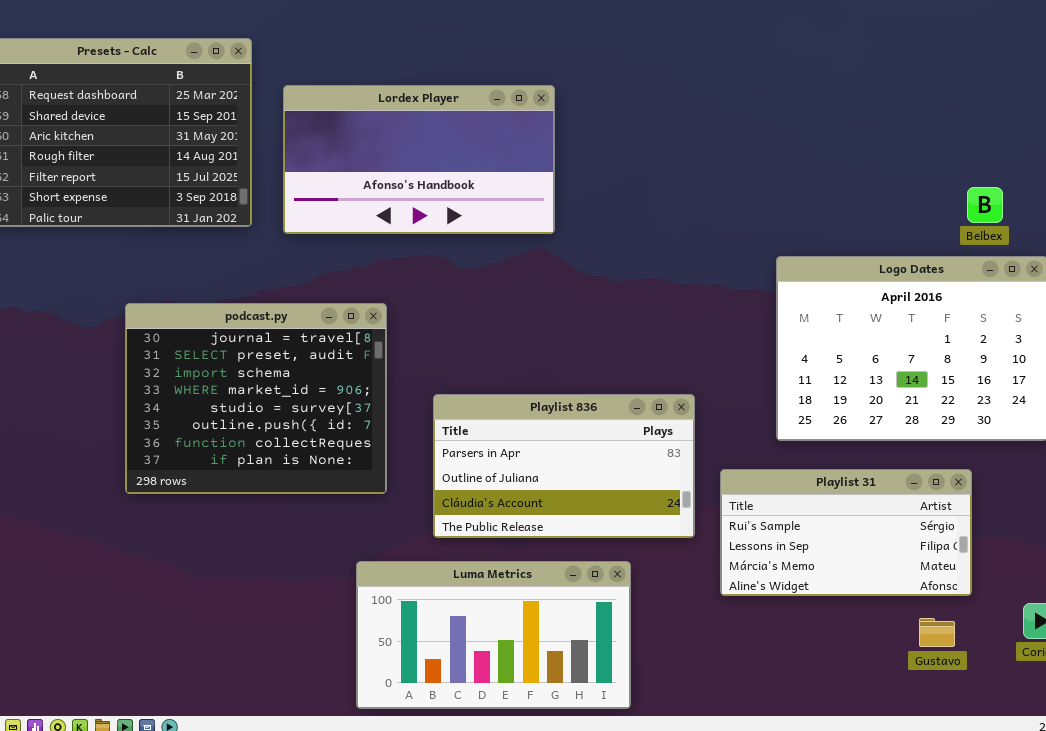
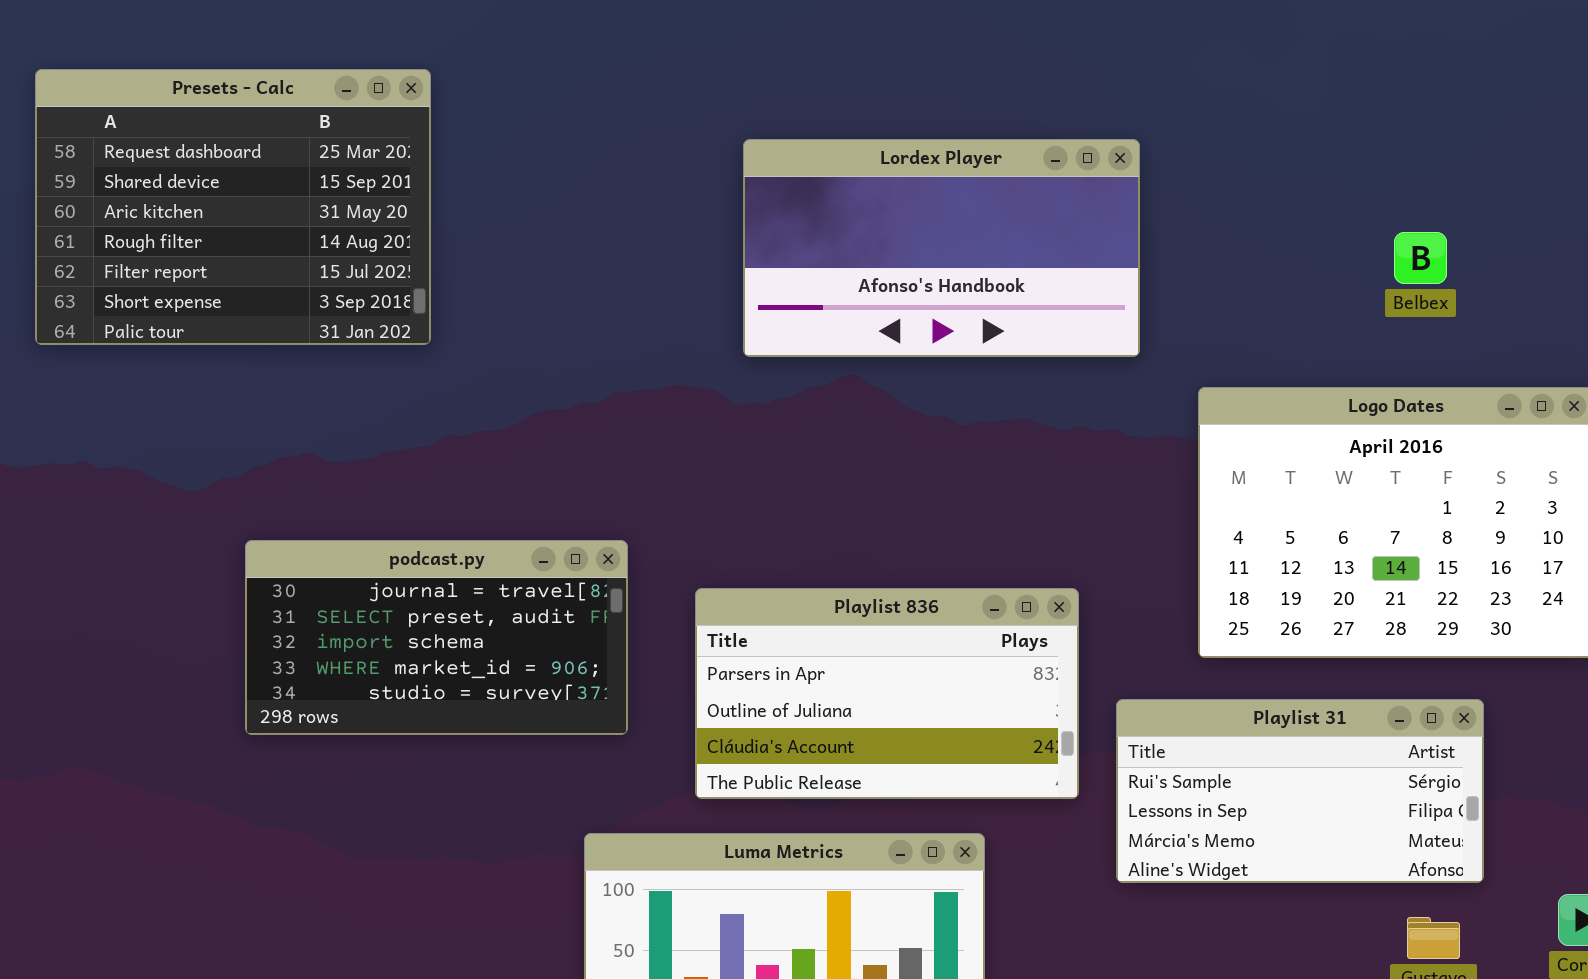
Lordex Player: [283,85,555,234] -> [743,139,1140,357], moved
Belbex: [967,187,1003,223] -> [1394,232,1447,284], moved
podcast.py: [125,303,387,494] -> [245,540,628,735], resized

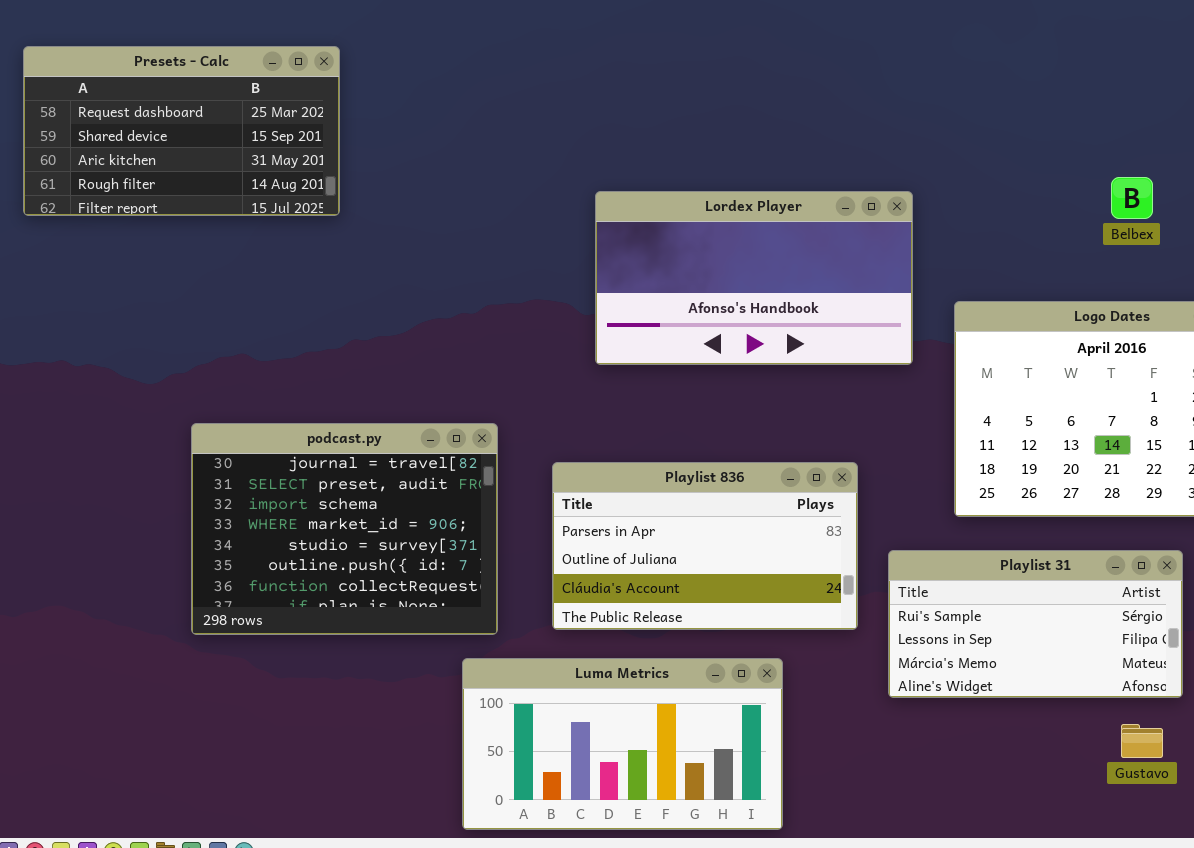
Presets - Calc: [35,69,431,345] -> [23,46,340,216], resized
Lordex Player: [743,139,1140,357] -> [595,191,913,365], moved
podcast.py: [245,540,628,735] -> [191,423,498,635], resized

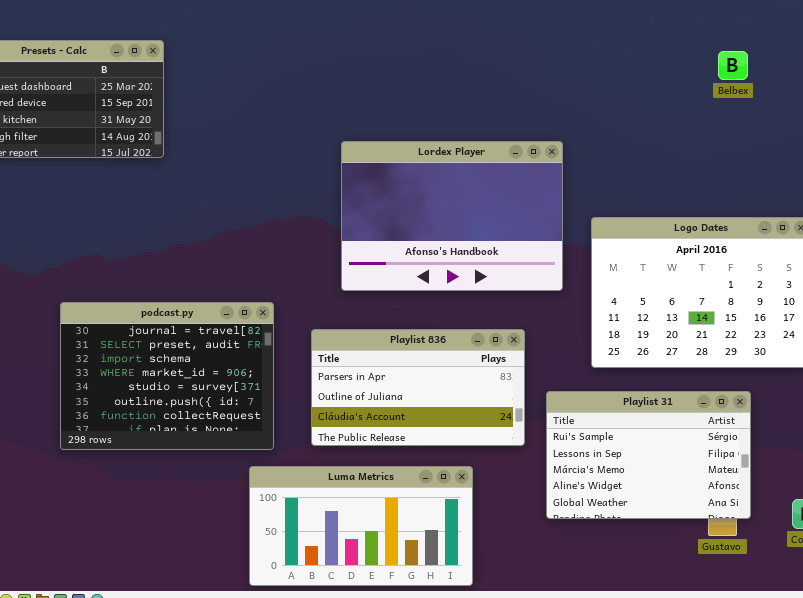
Belbex: [1111,177,1153,219] -> [718,51,748,80], moved
Lordex Player: [595,191,913,365] -> [341,141,563,291], resized
Playlist 31: [888,550,1183,698] -> [546,391,751,519], resized

